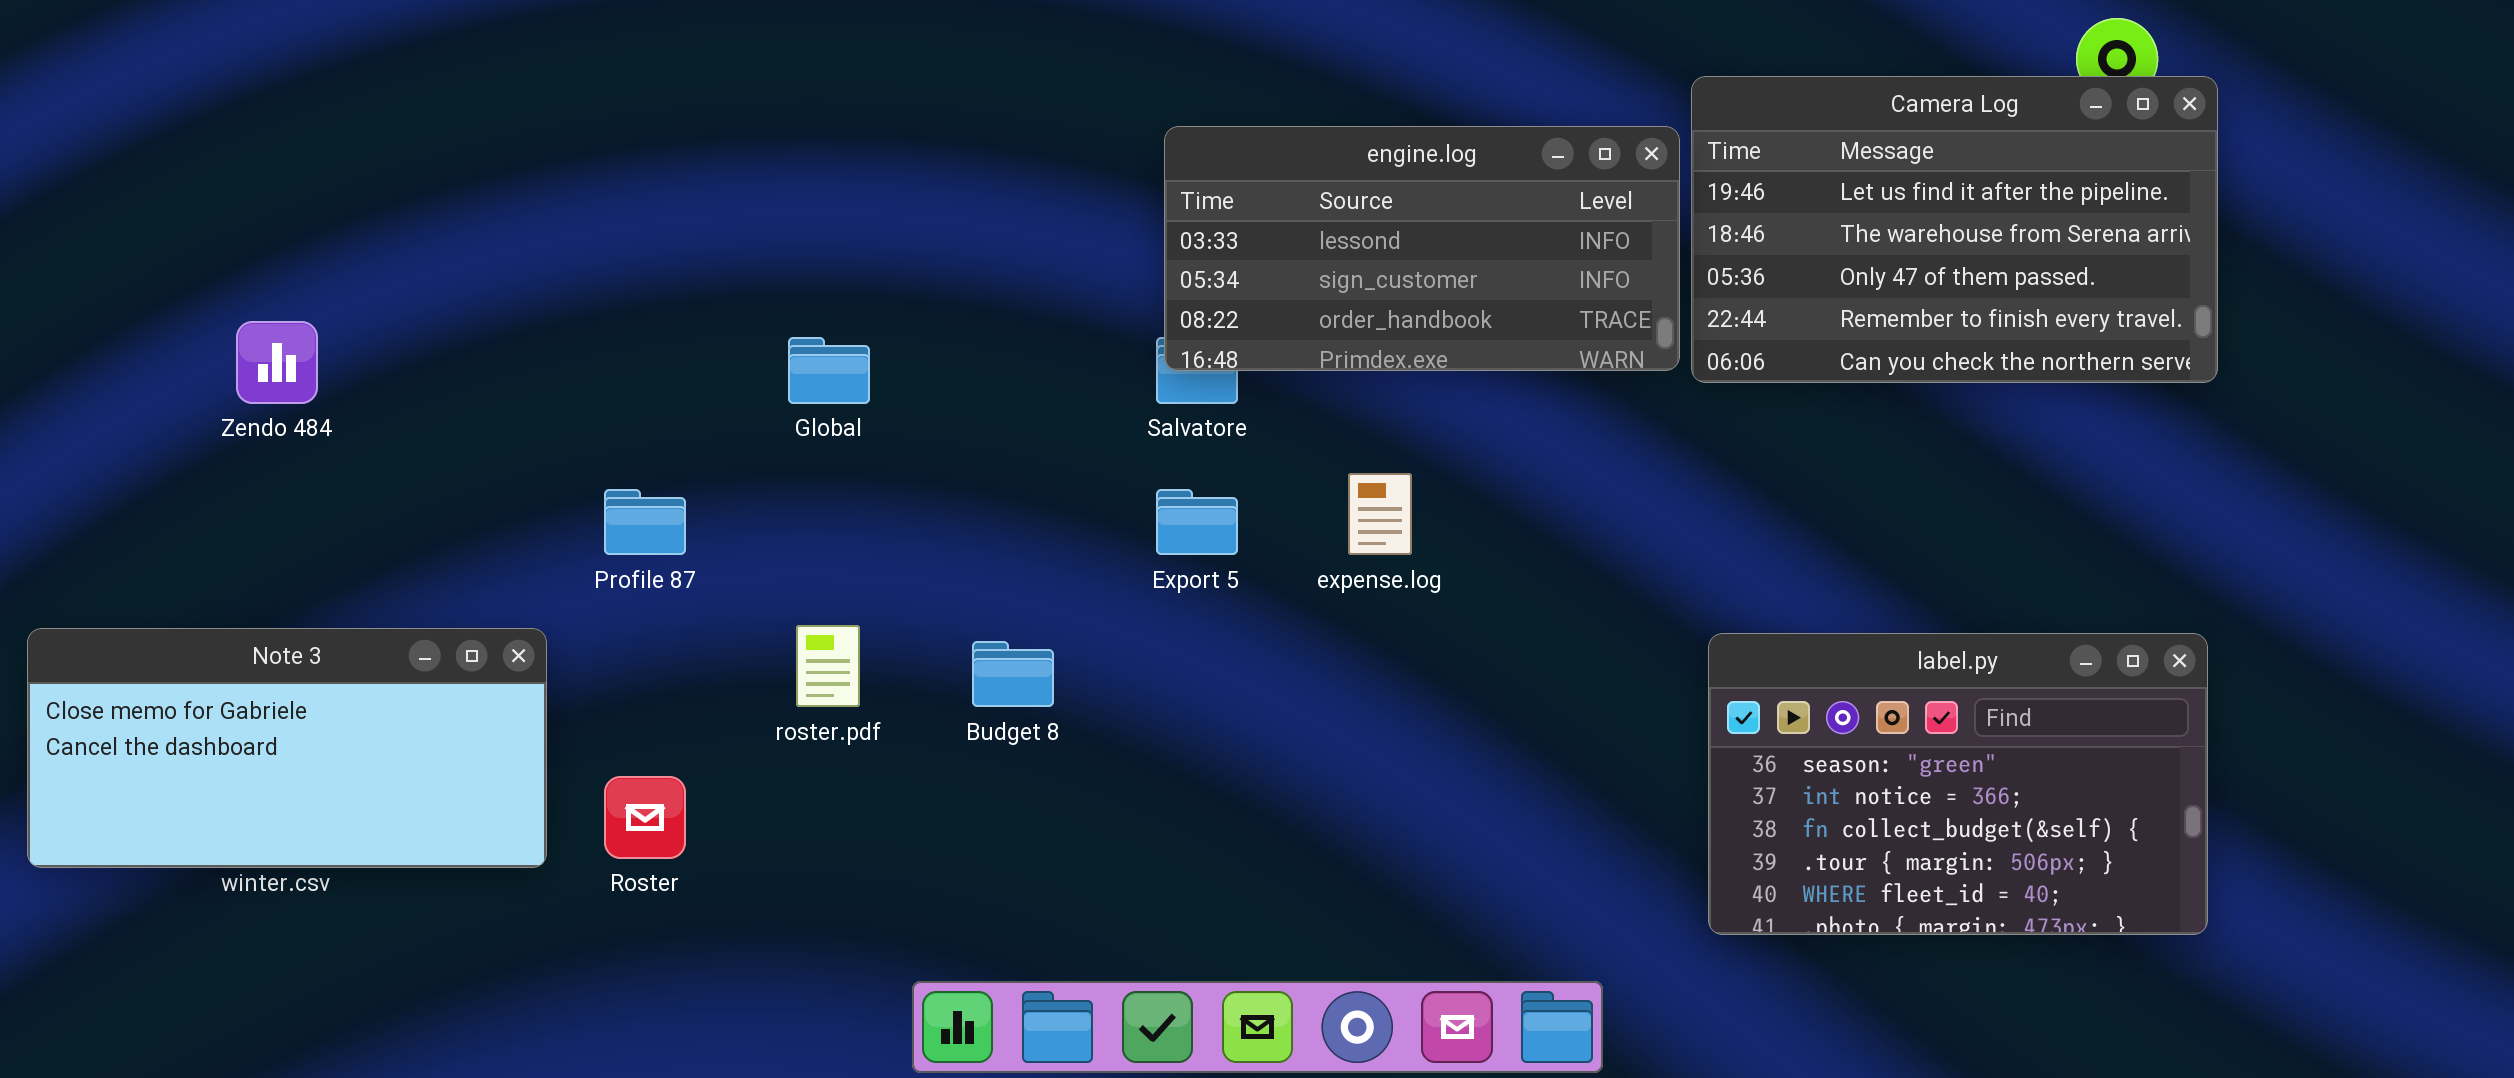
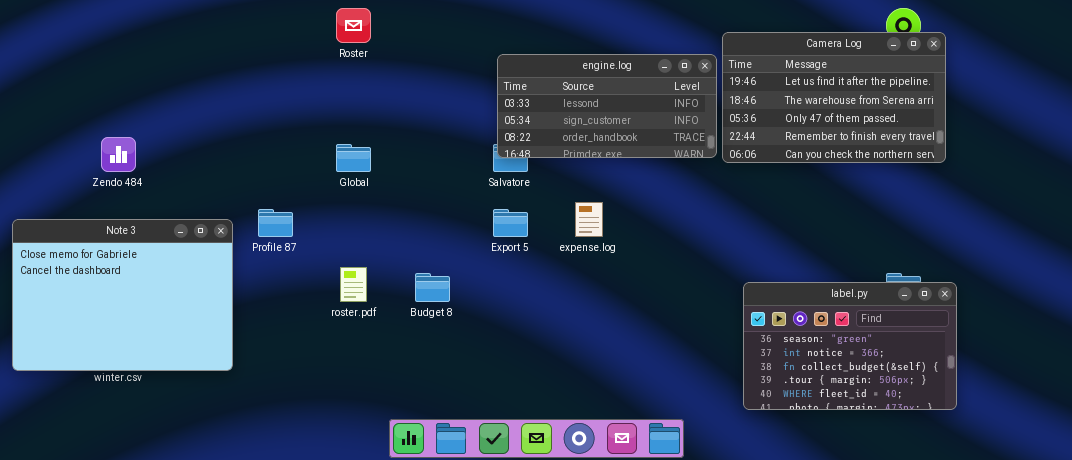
Note 3: [27,628,547,868] -> [12,219,233,371], resized
label.py: [1708,633,2208,935] -> [743,282,957,410], moved
Roster: [604,776,686,859] -> [336,8,371,43], moved

